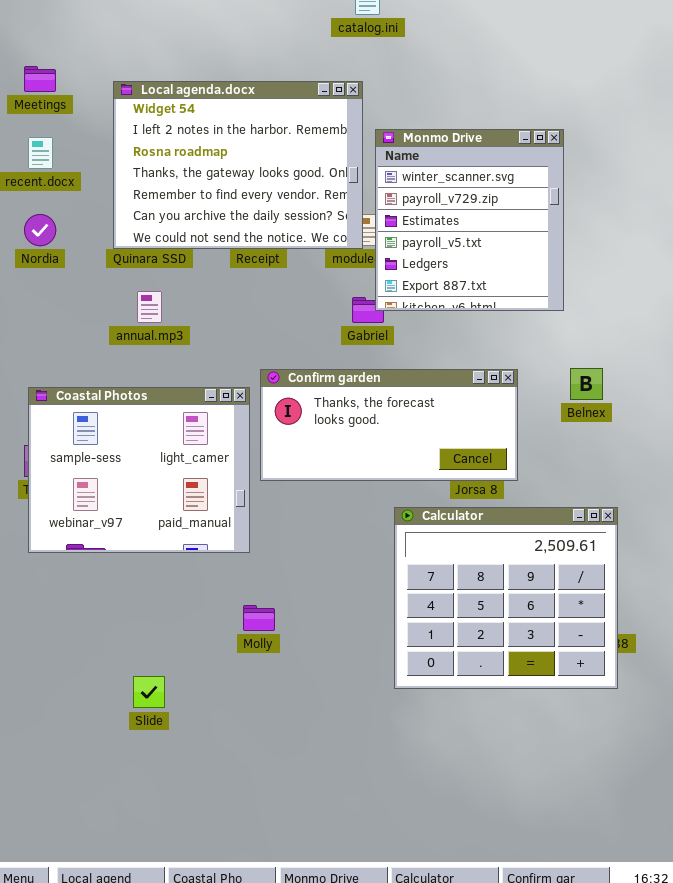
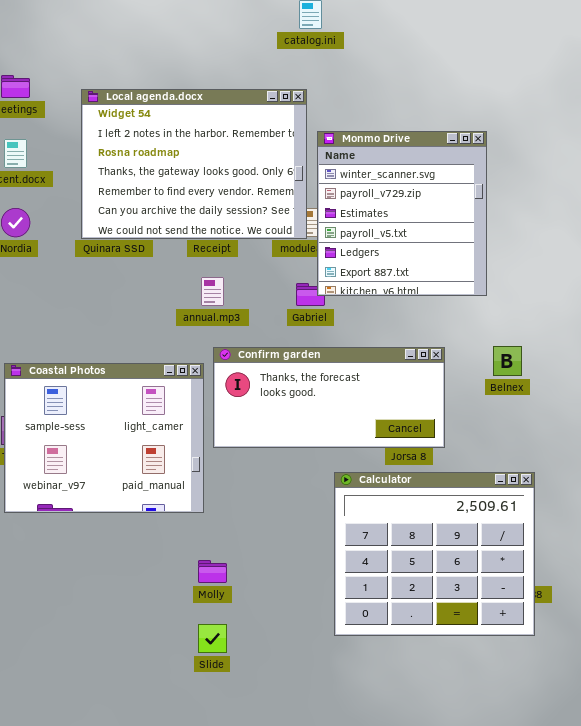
annual.mp3: [137,291,162,323] -> [201,277,224,306], moved
Slide: [133,676,165,708] -> [198,624,227,653], moved

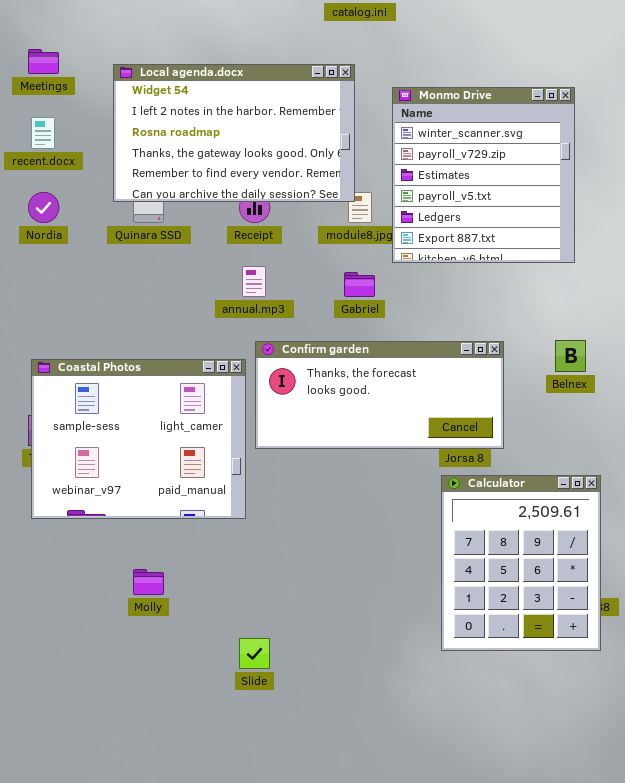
Local agenda.docx: [81,89,307,239] -> [113,64,355,202], resized
Monmo Drive: [317,131,487,296] -> [392,87,575,263], moved
Calculator: [334,472,535,636] -> [441,475,601,651], resized
Molly: [198,560,227,583] -> [133,569,164,595], moved

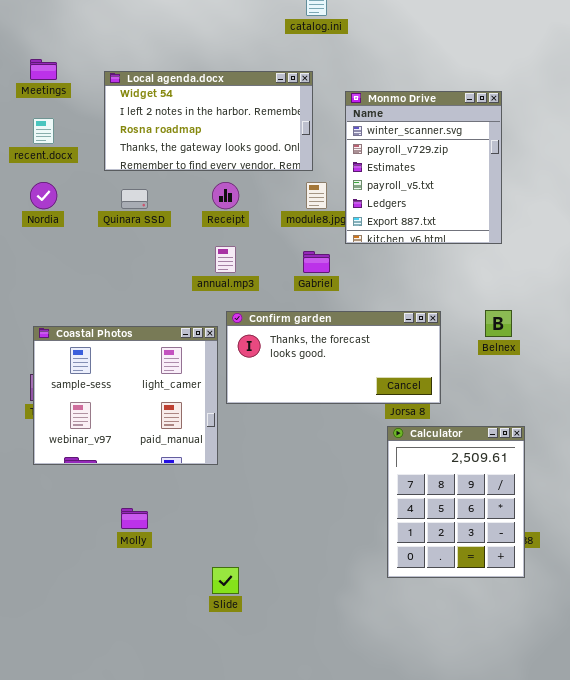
Local agenda.docx: [113,64,355,202] -> [104,71,313,171], resized

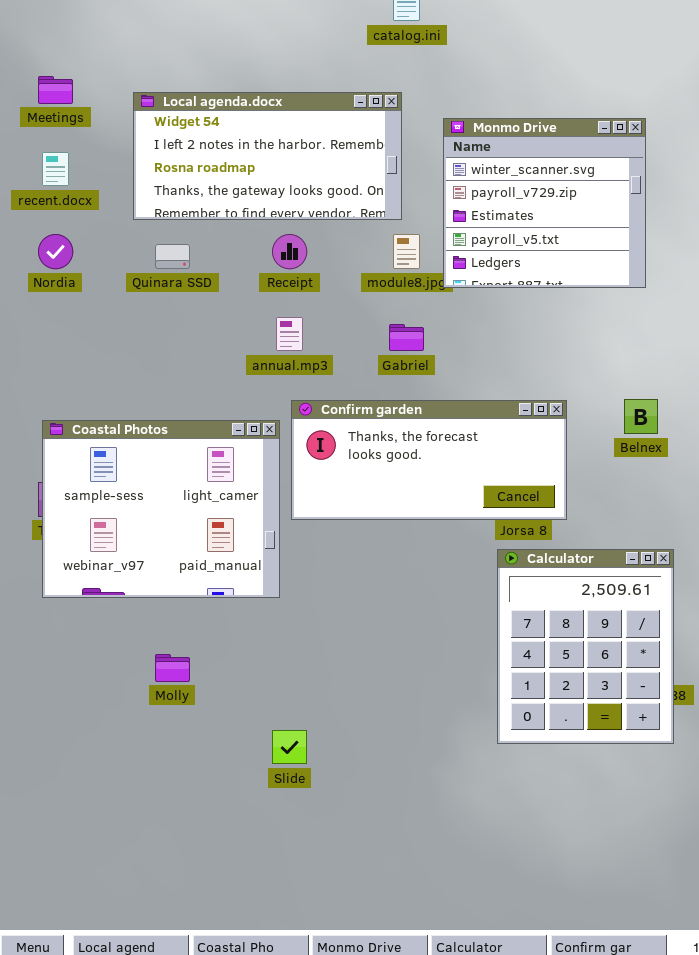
Monmo Drive: [345,91,502,244] -> [443,118,646,288], resized

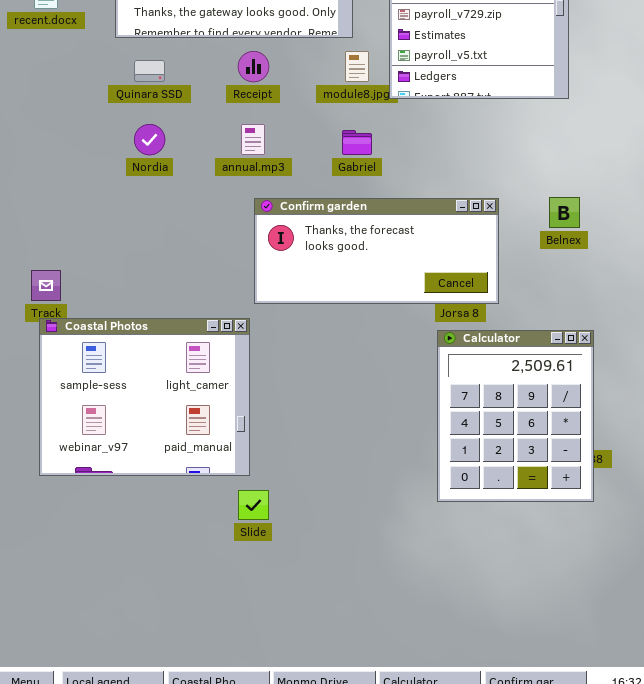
Nordia: [38,234,73,269] -> [134,124,165,155], moved
Coastal Photos: [42,420,280,598] -> [39,318,250,476], moved

